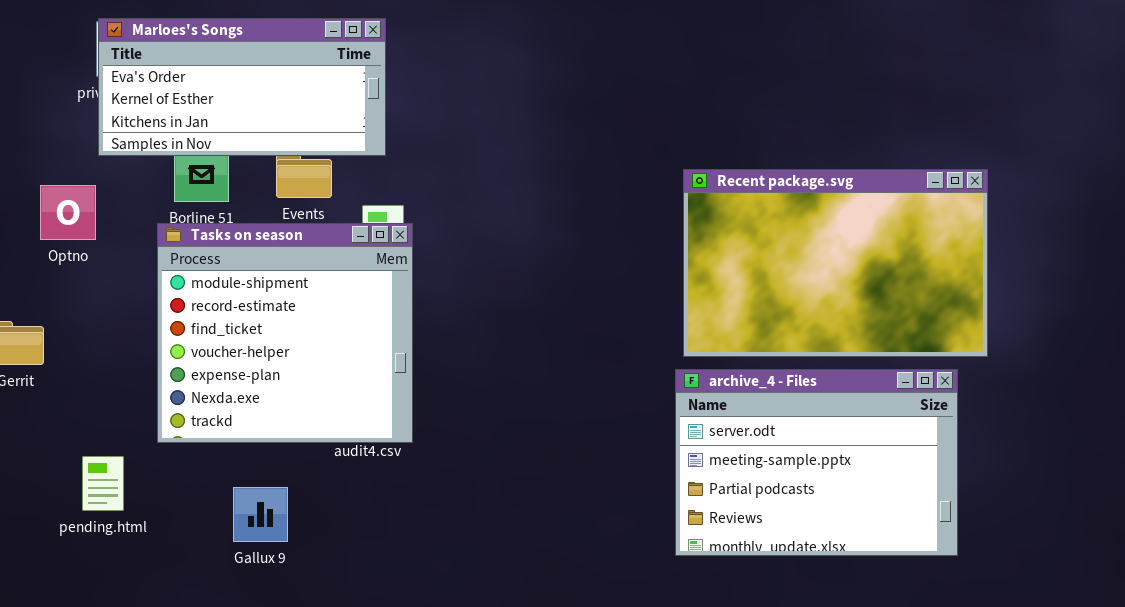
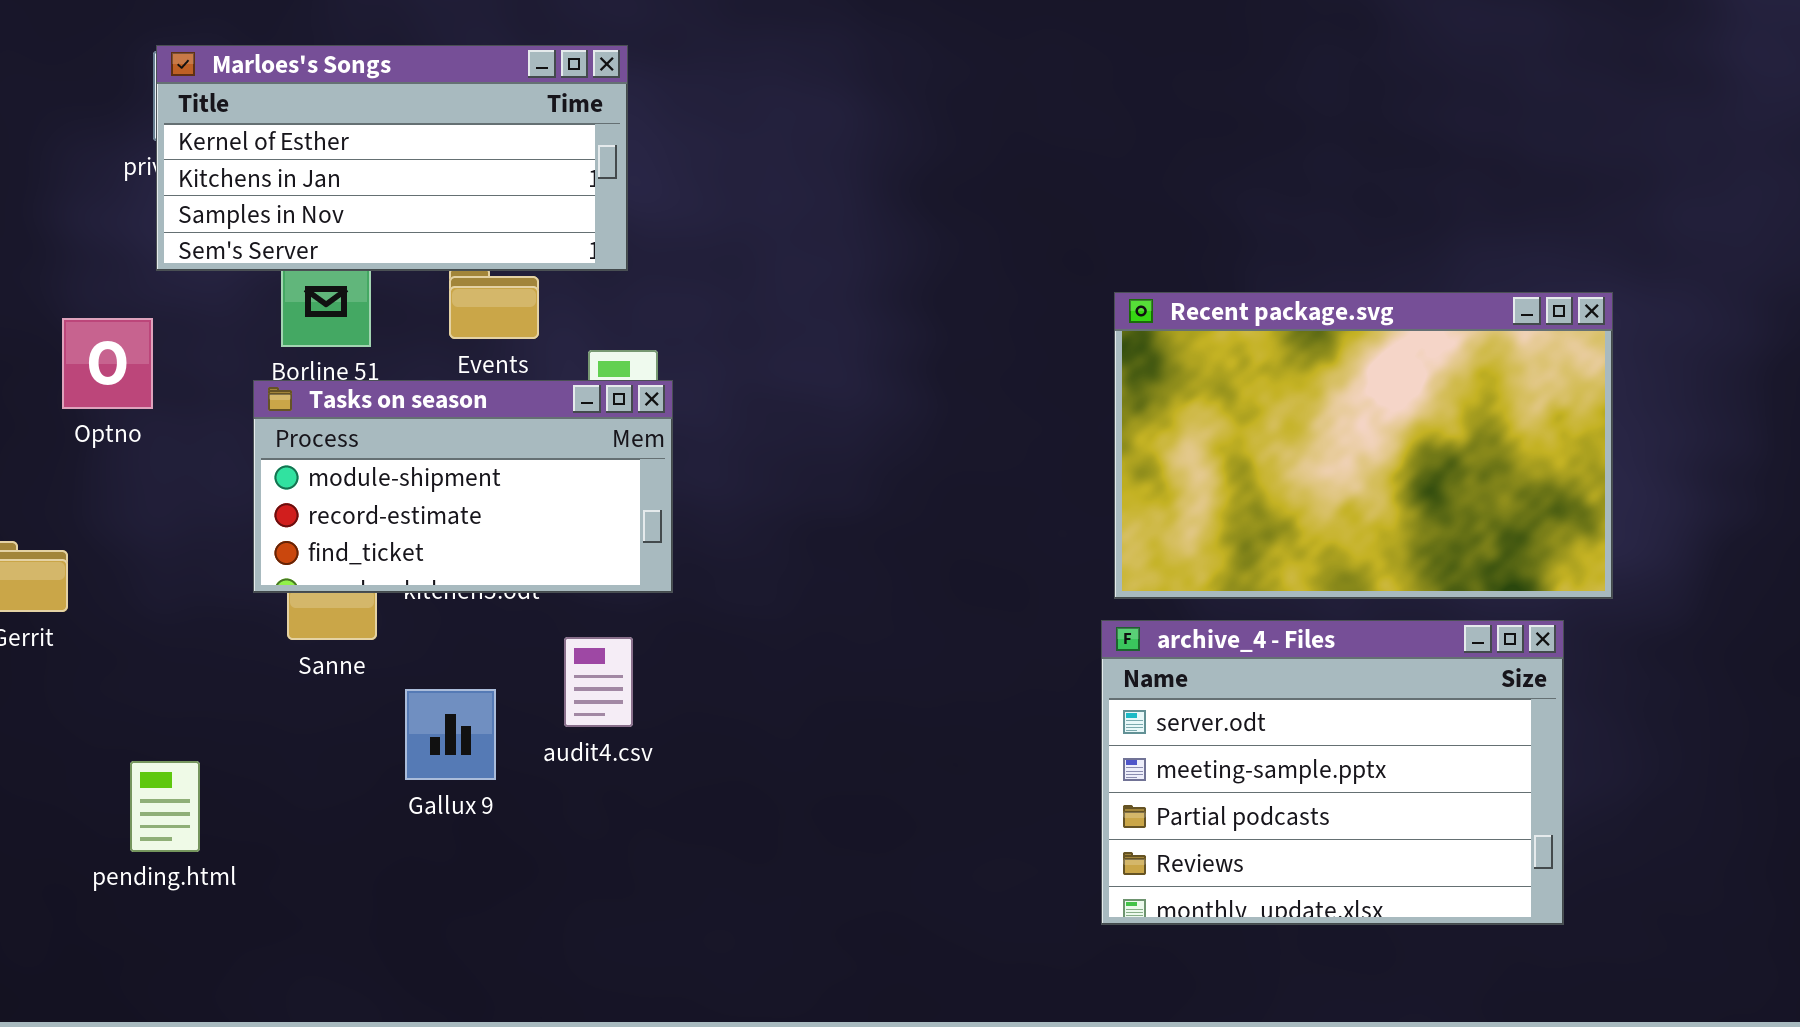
Marloes's Songs: [98,18,386,156] -> [156,45,628,271], scrolled down 1 row
Tasks on season: [157,223,413,443] -> [253,380,673,593], resized
Gallux 9: [233,487,288,542] -> [405,689,496,780], moved

